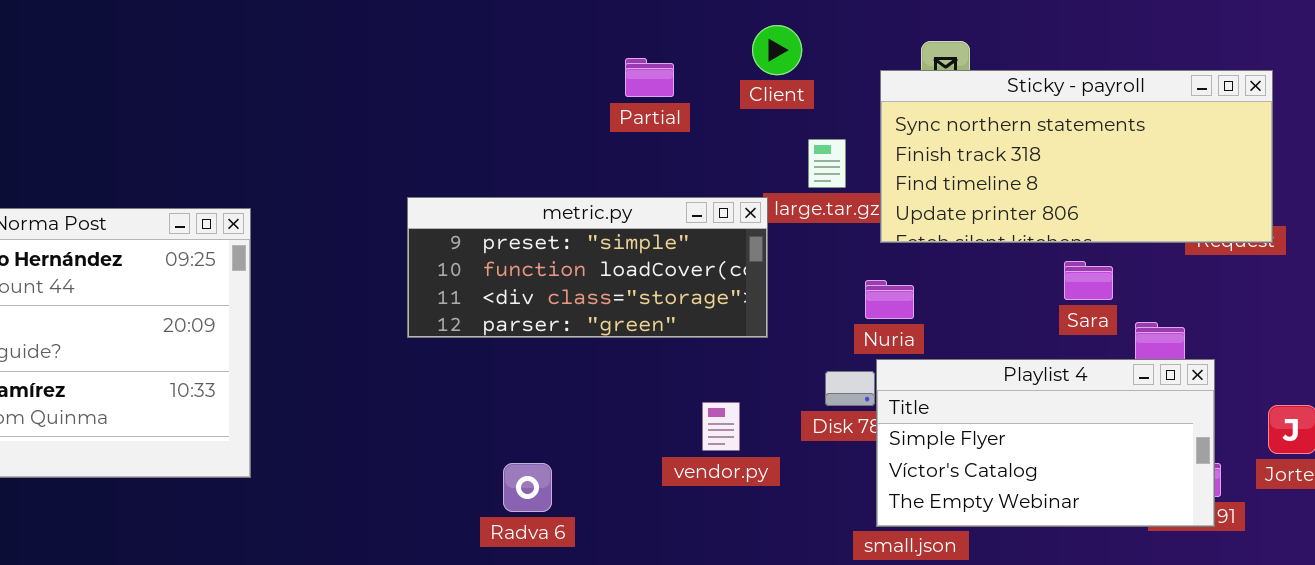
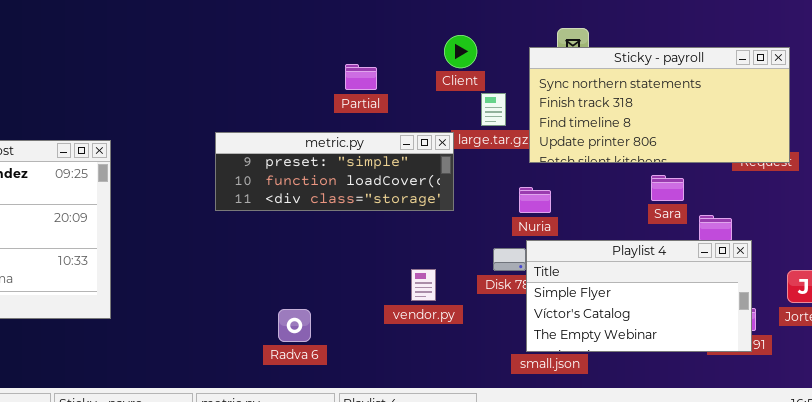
Client: [752,25,802,75] -> [444,35,477,68], moved
Partial: [625,58,674,97] -> [345,64,377,90], moved
metric.py: [407,197,768,338] -> [215,132,454,211], resized

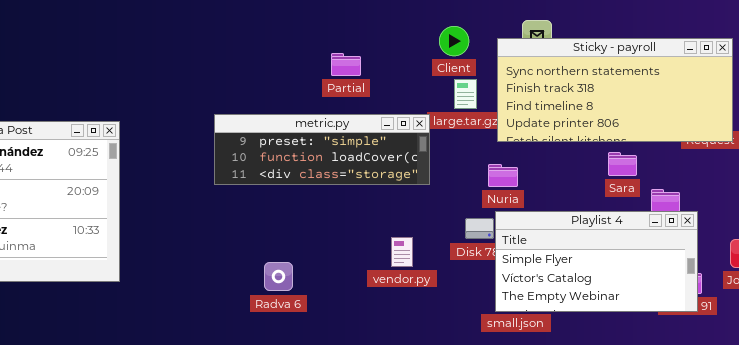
Client: [444,35,477,68] -> [439,26,469,56], moved
Radva 6: [278,309,311,342] -> [264,262,293,291], moved

